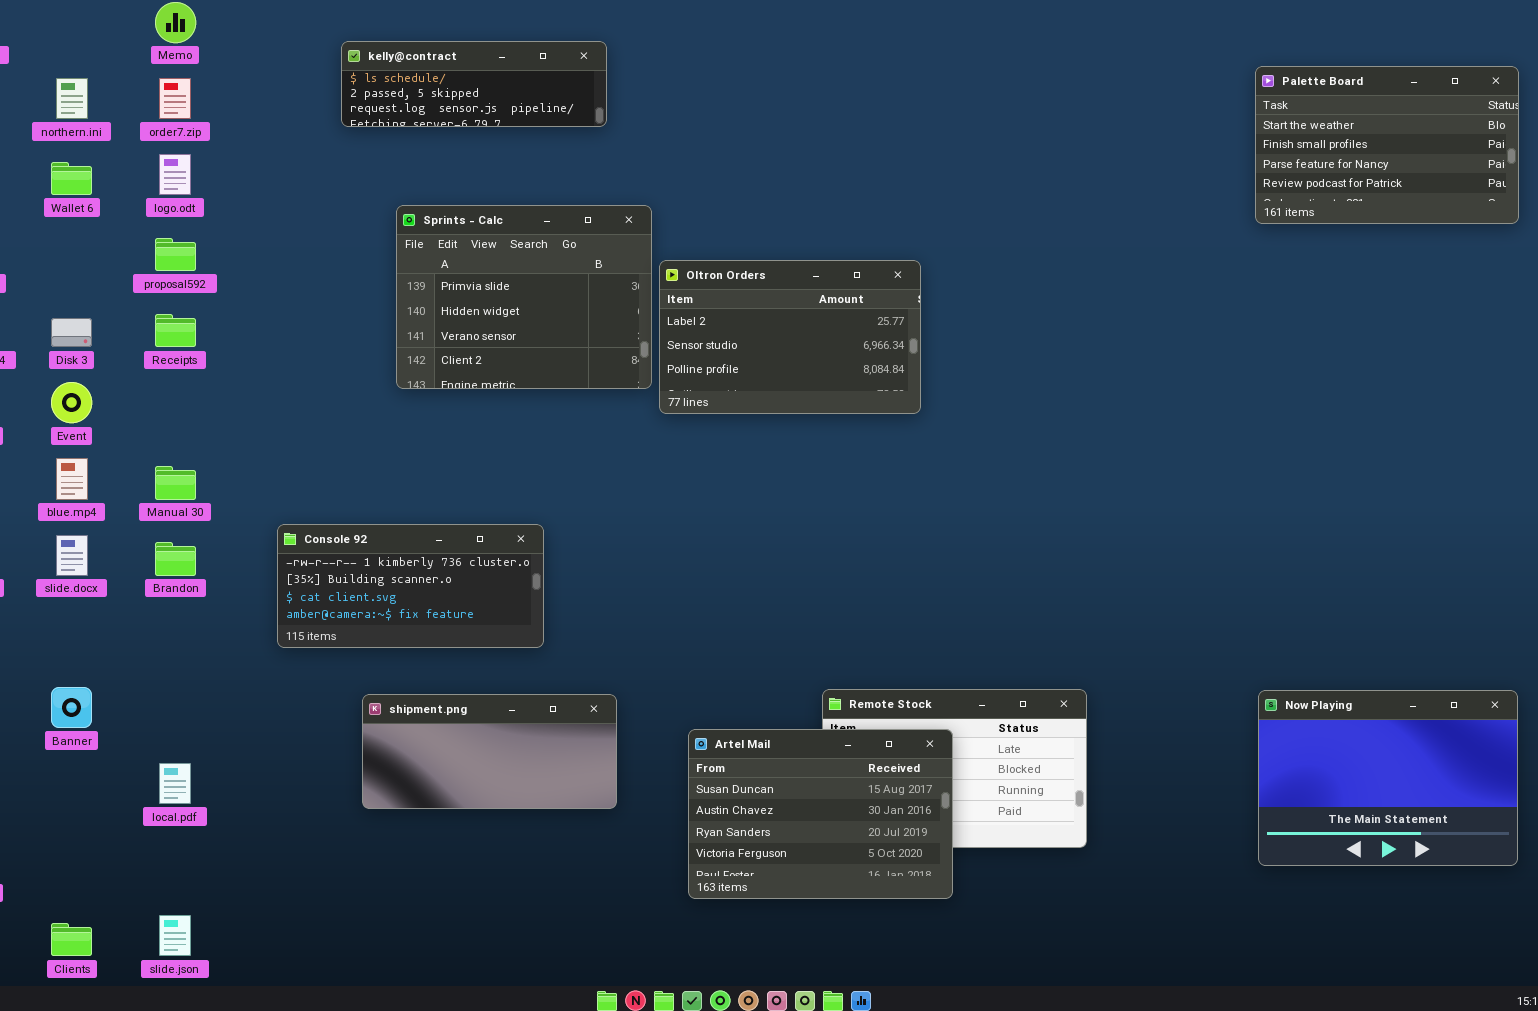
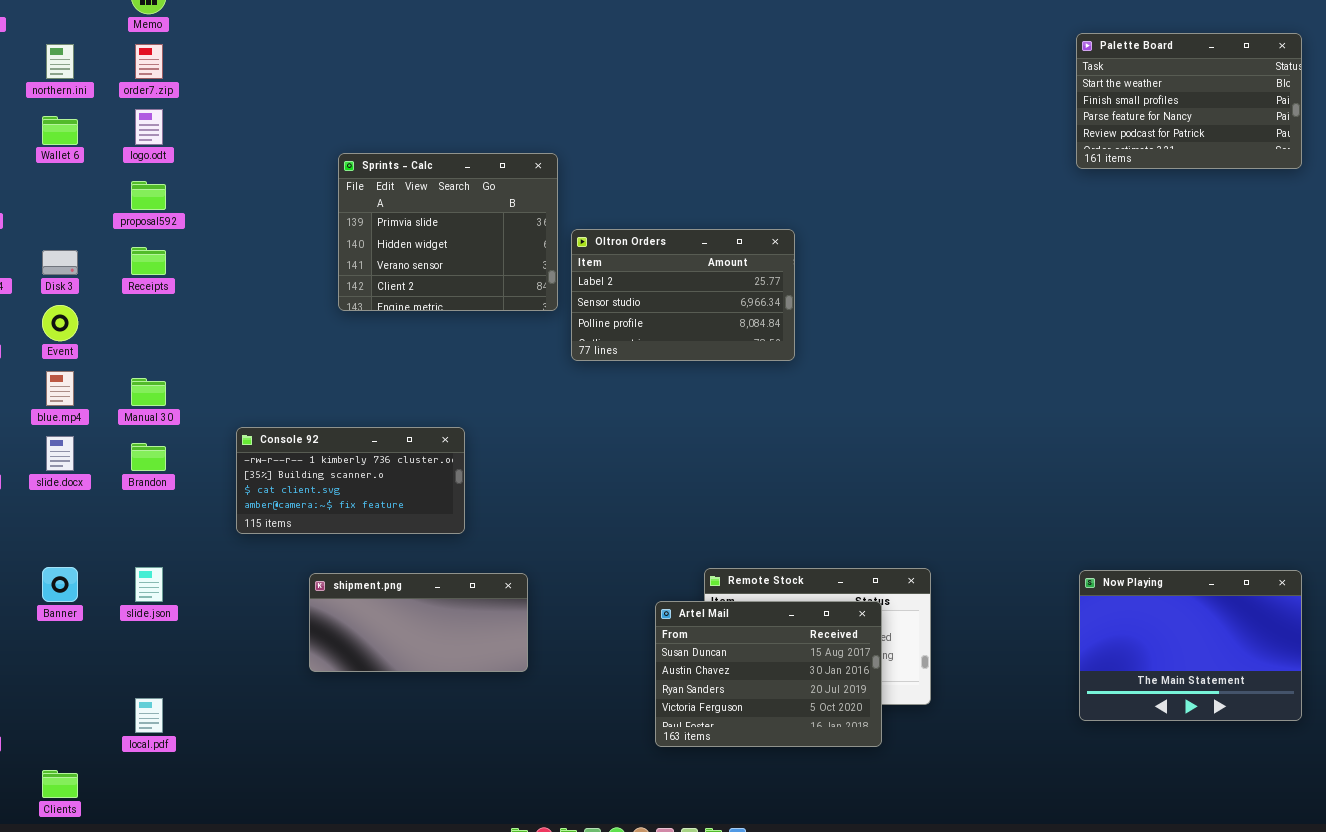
kelly@contract: [341,41,607,127] -> none, closed
Oltron Orders: [659,260,921,414] -> [571,229,795,361], moved
Artel Mail: [688,729,953,899] -> [655,601,882,747], moved
local.pdf: [159,763,191,804] -> [135,698,163,733], moved
slide.json: [159,915,191,956] -> [135,567,163,602], moved

